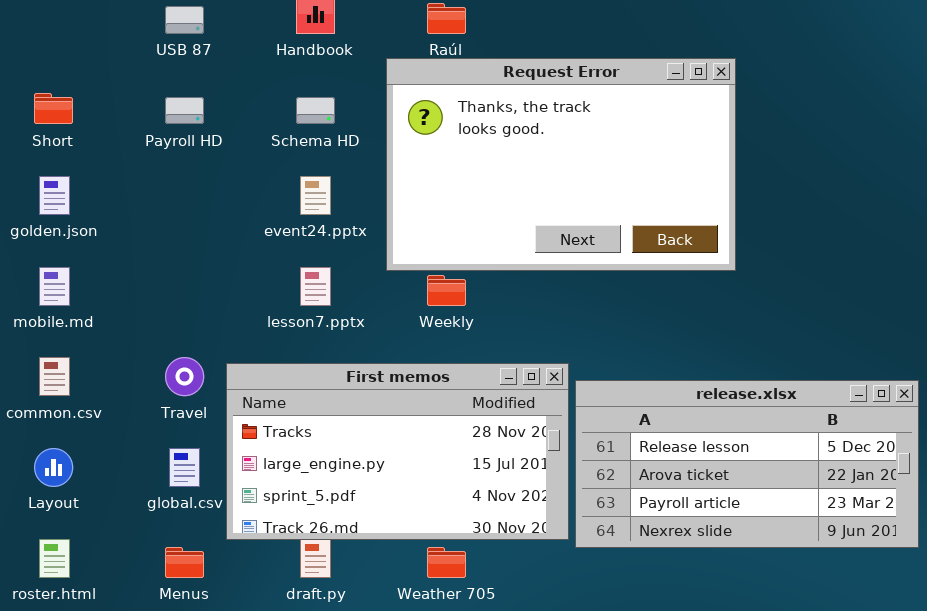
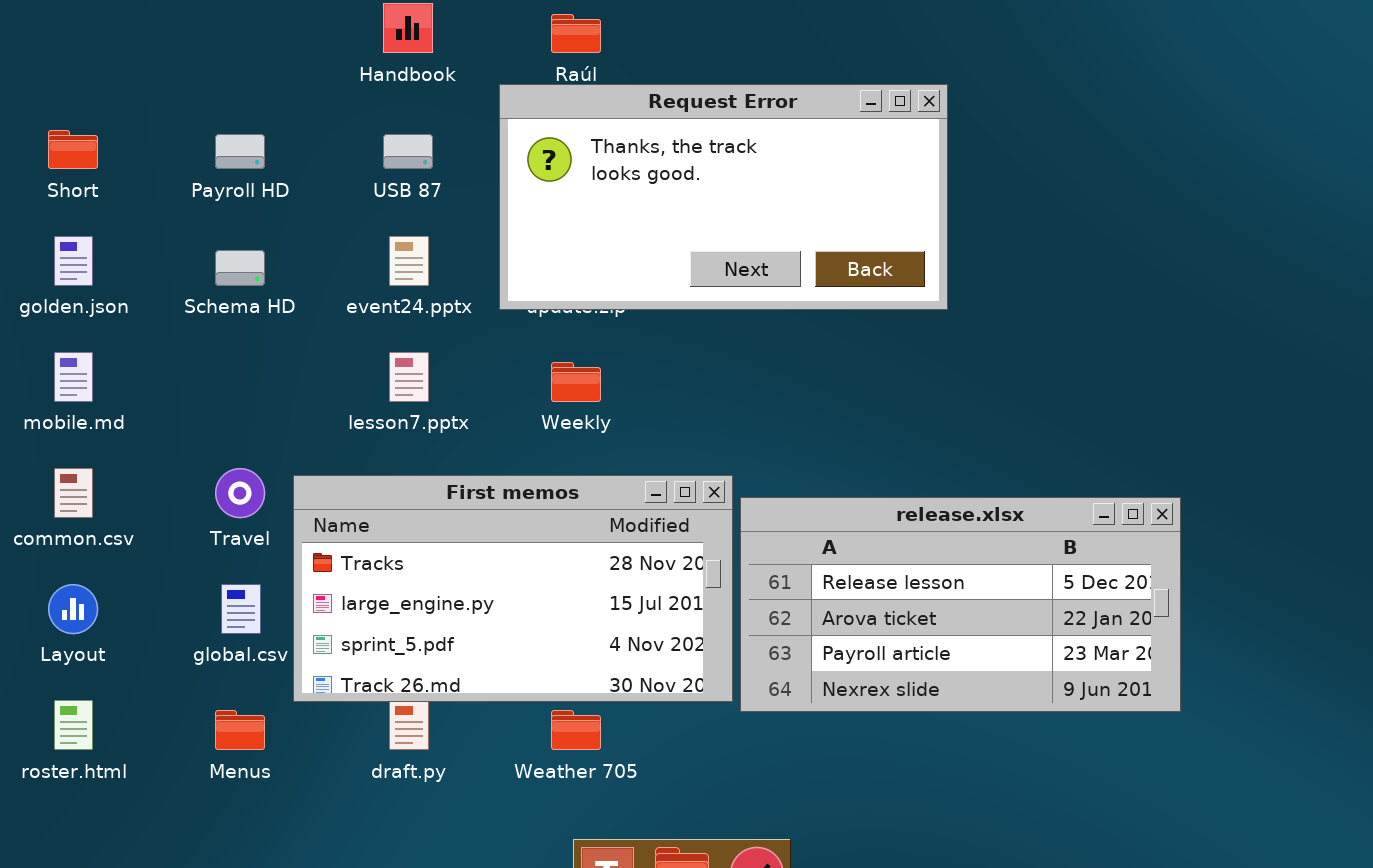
USB 87: [165,6,204,34] -> [383,134,433,169], moved
Request Error: [386,58,736,271] -> [499,84,948,310], resized
Schema HD: [296,97,335,124] -> [215,250,265,286], moved

